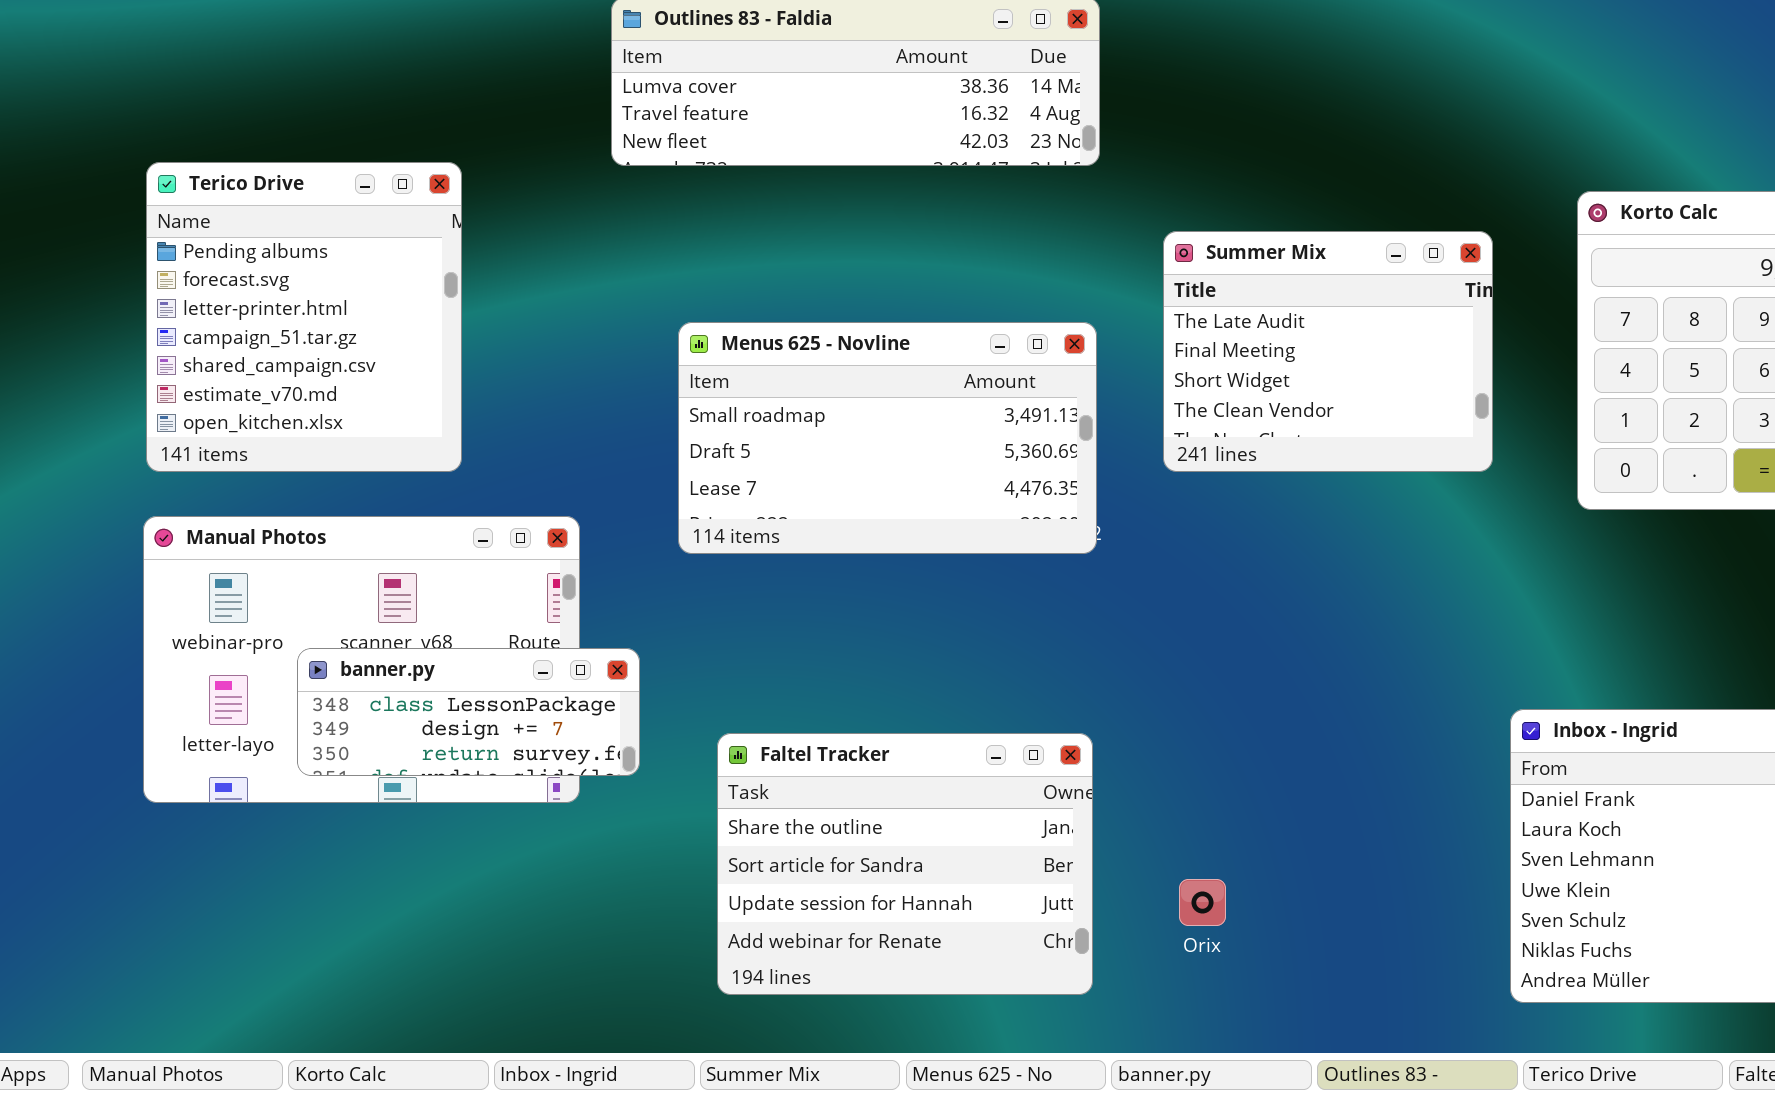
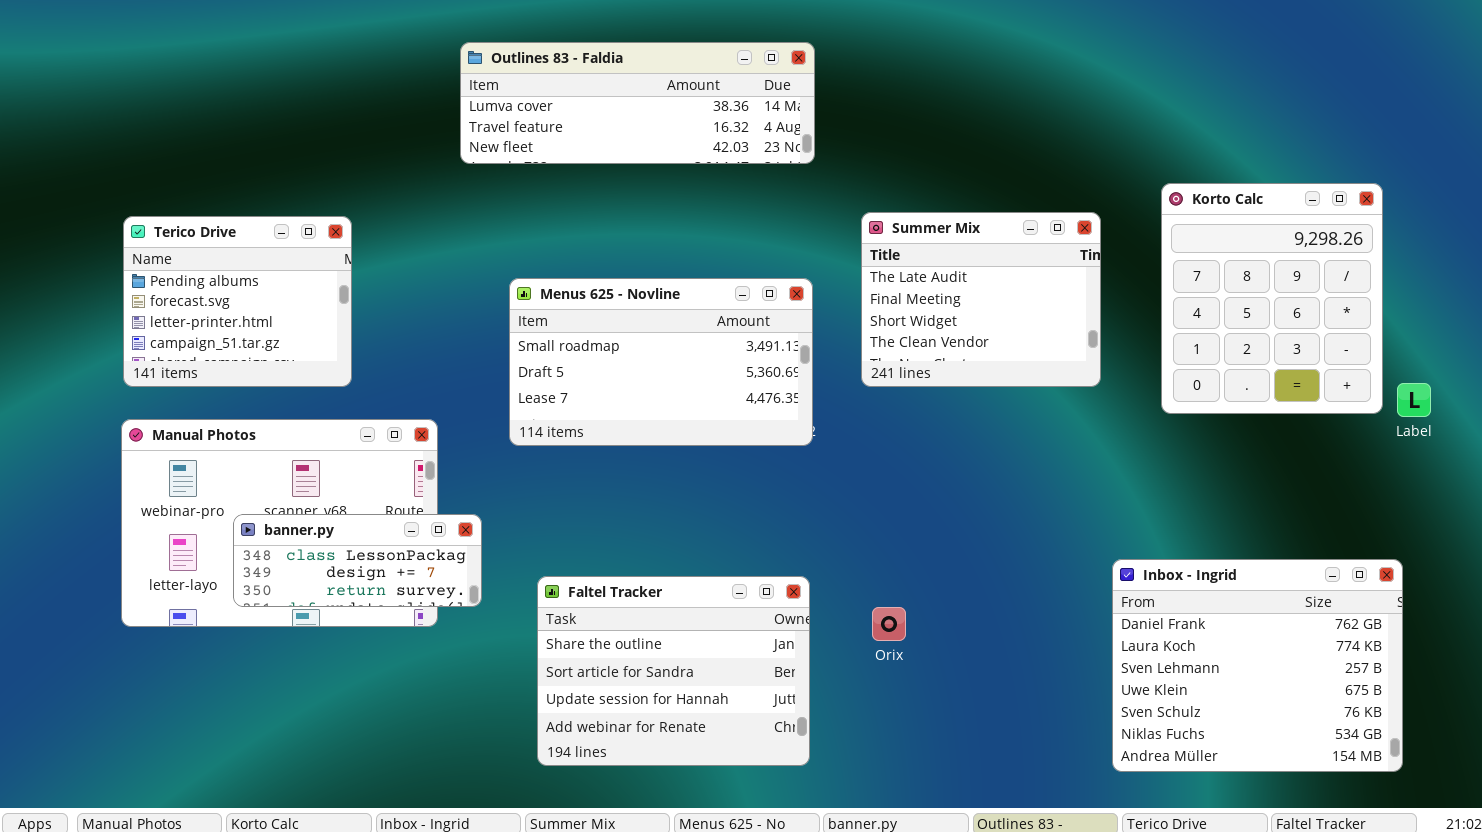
Terico Drive: [146,162,462,472] -> [123,216,352,387], resized
Orix: [1179,879,1226,926] -> [872,607,906,641], moved

